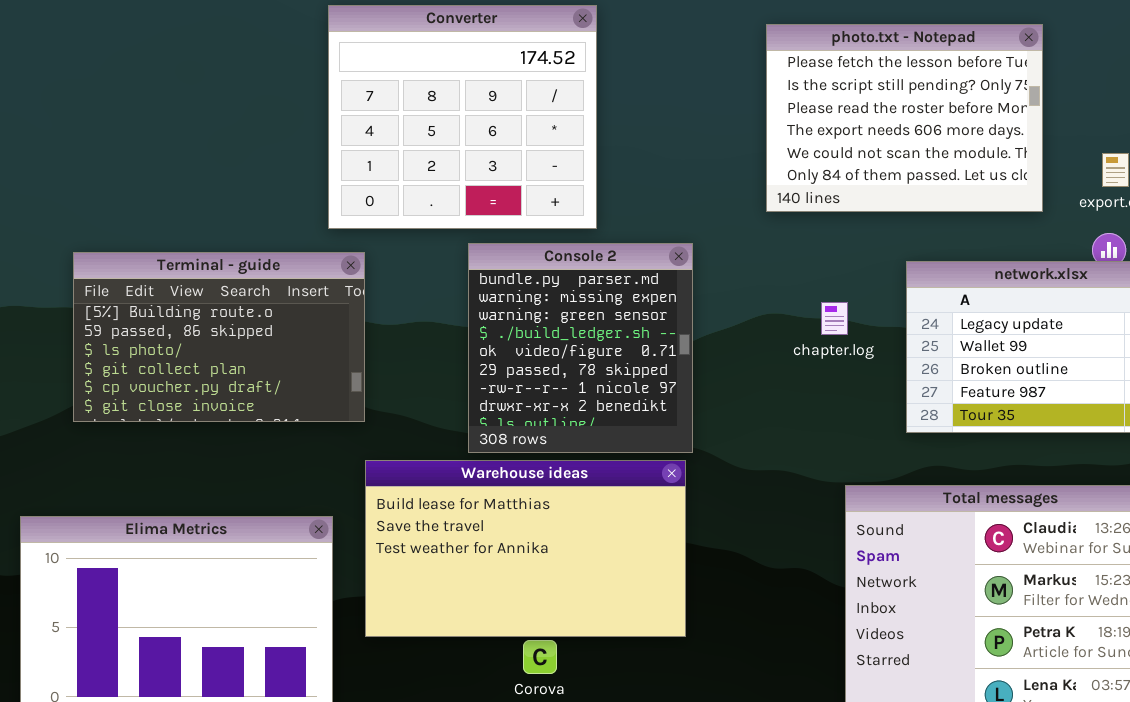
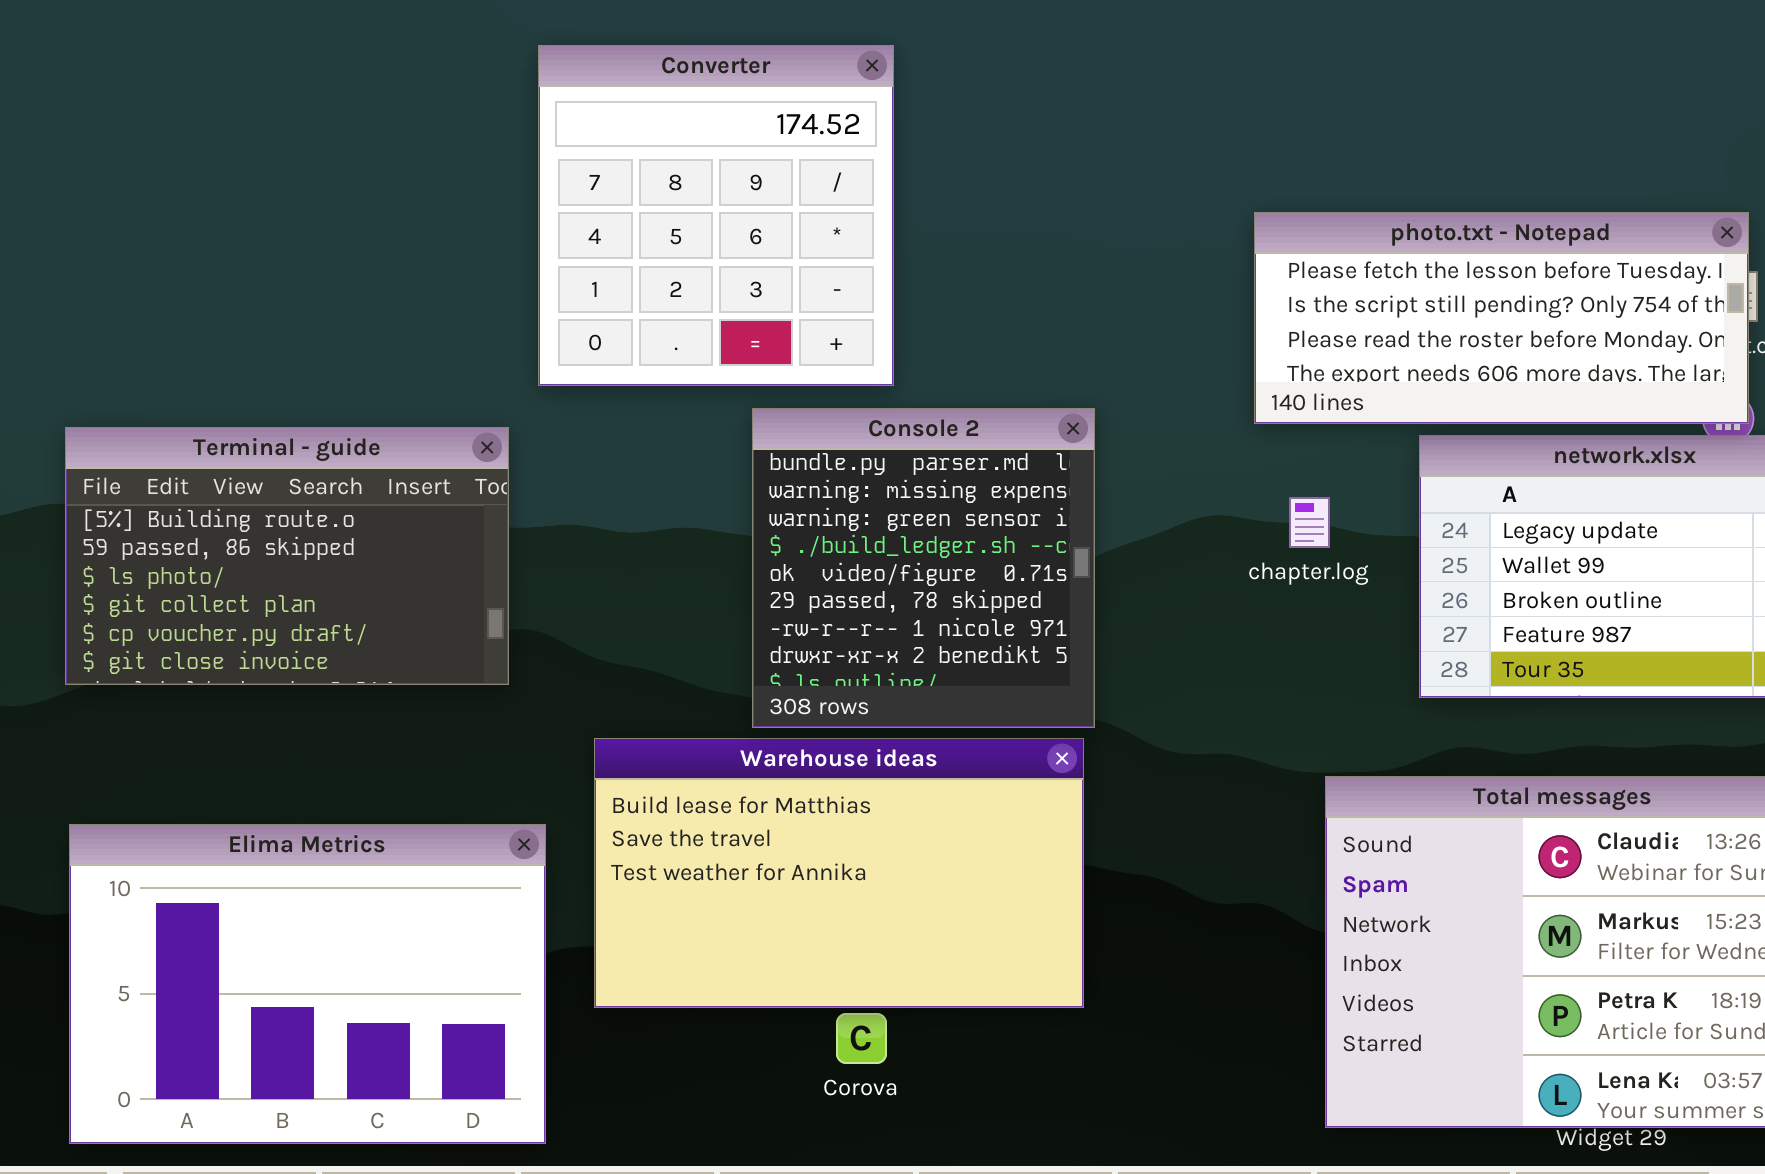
Converter: [328,5,597,229] -> [538,45,894,386], resized
photo.txt - Notepad: [766,24,1043,212] -> [1254,212,1749,424], moved, resized
Terminal - guide: [73,252,365,422] -> [65,427,509,685], moved

